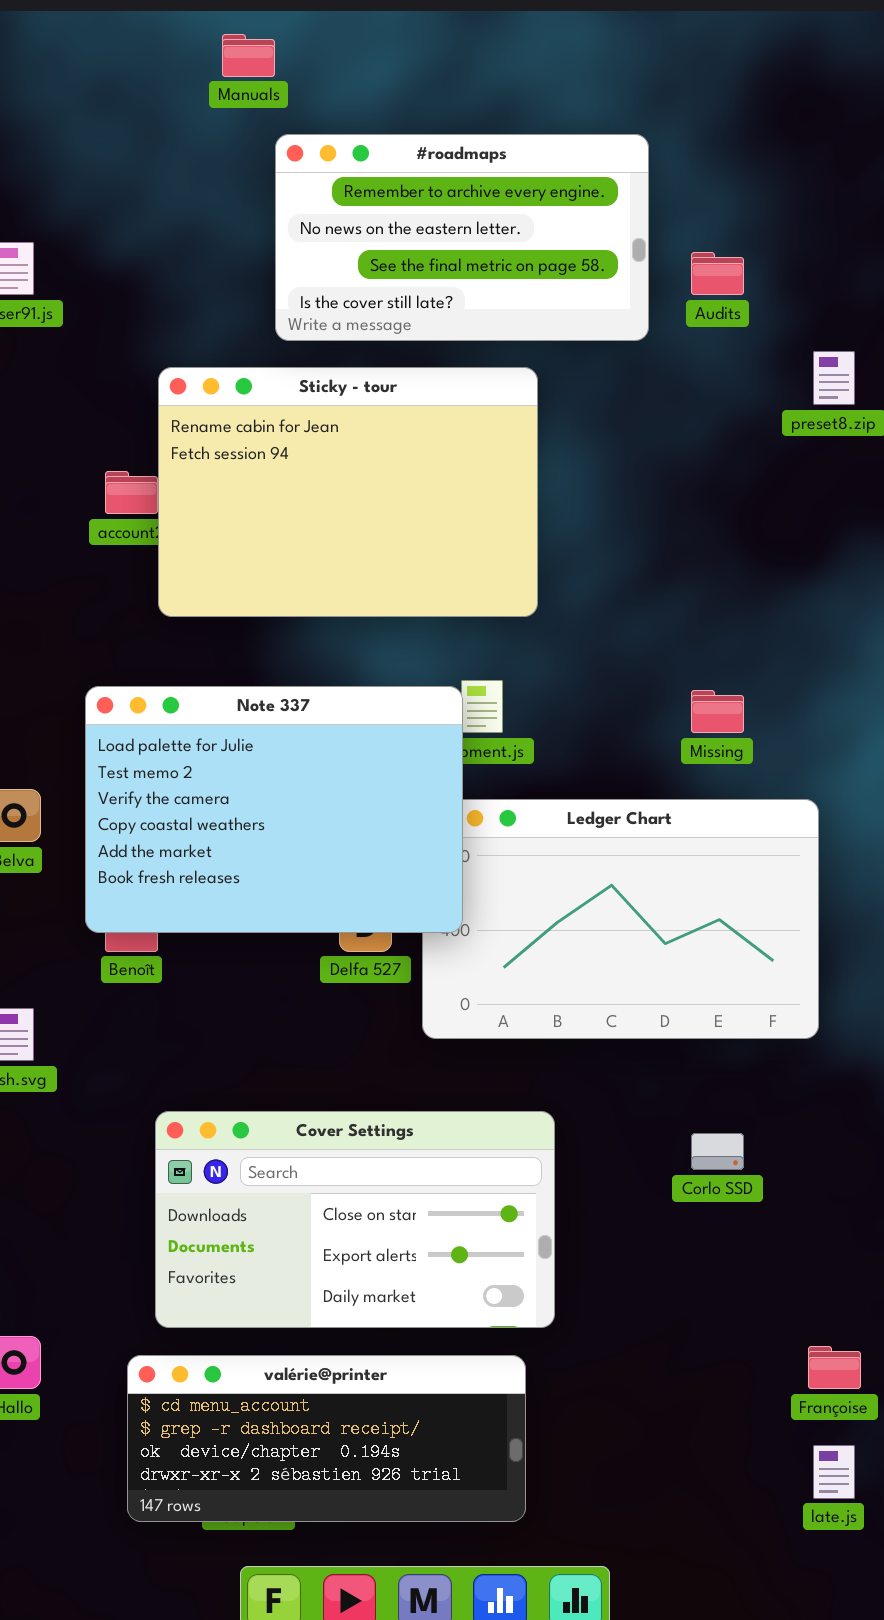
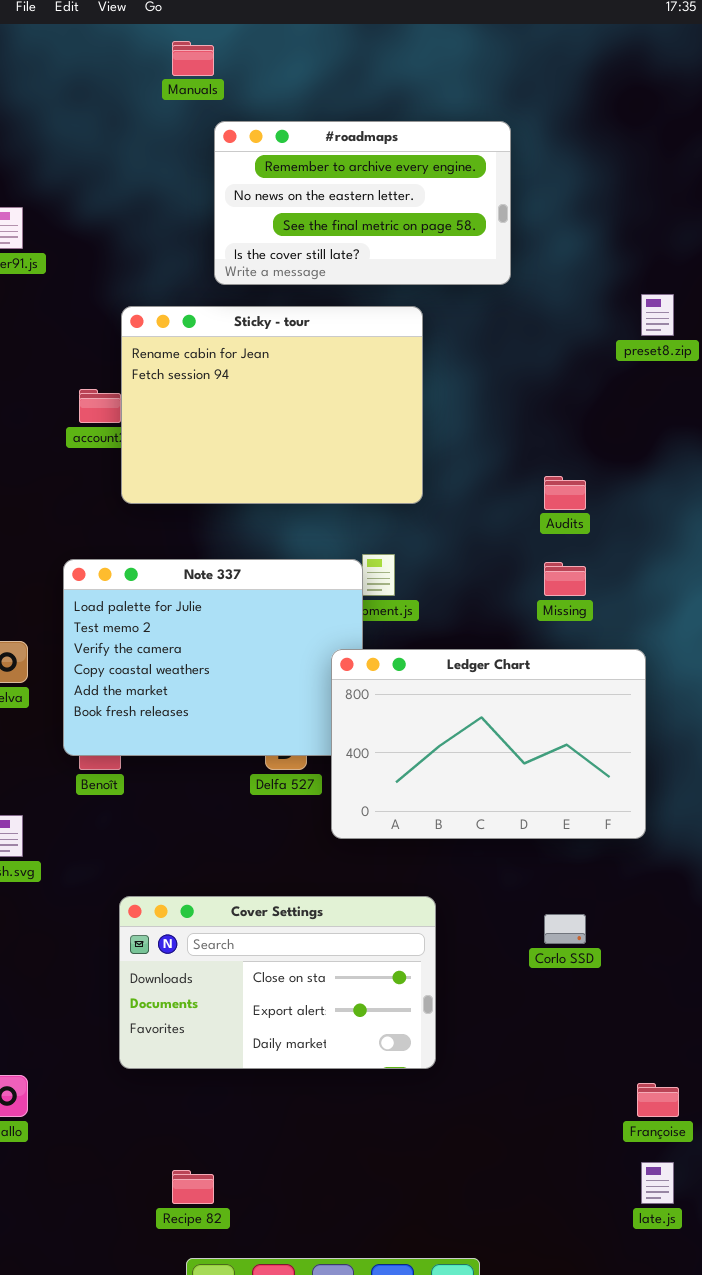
Audits: [691,252,744,295] -> [544,476,586,510], moved
Ledger Chart: [422,799,819,1039] -> [331,649,646,839], raised
valérie@printer: [127,1355,526,1522] -> none, closed

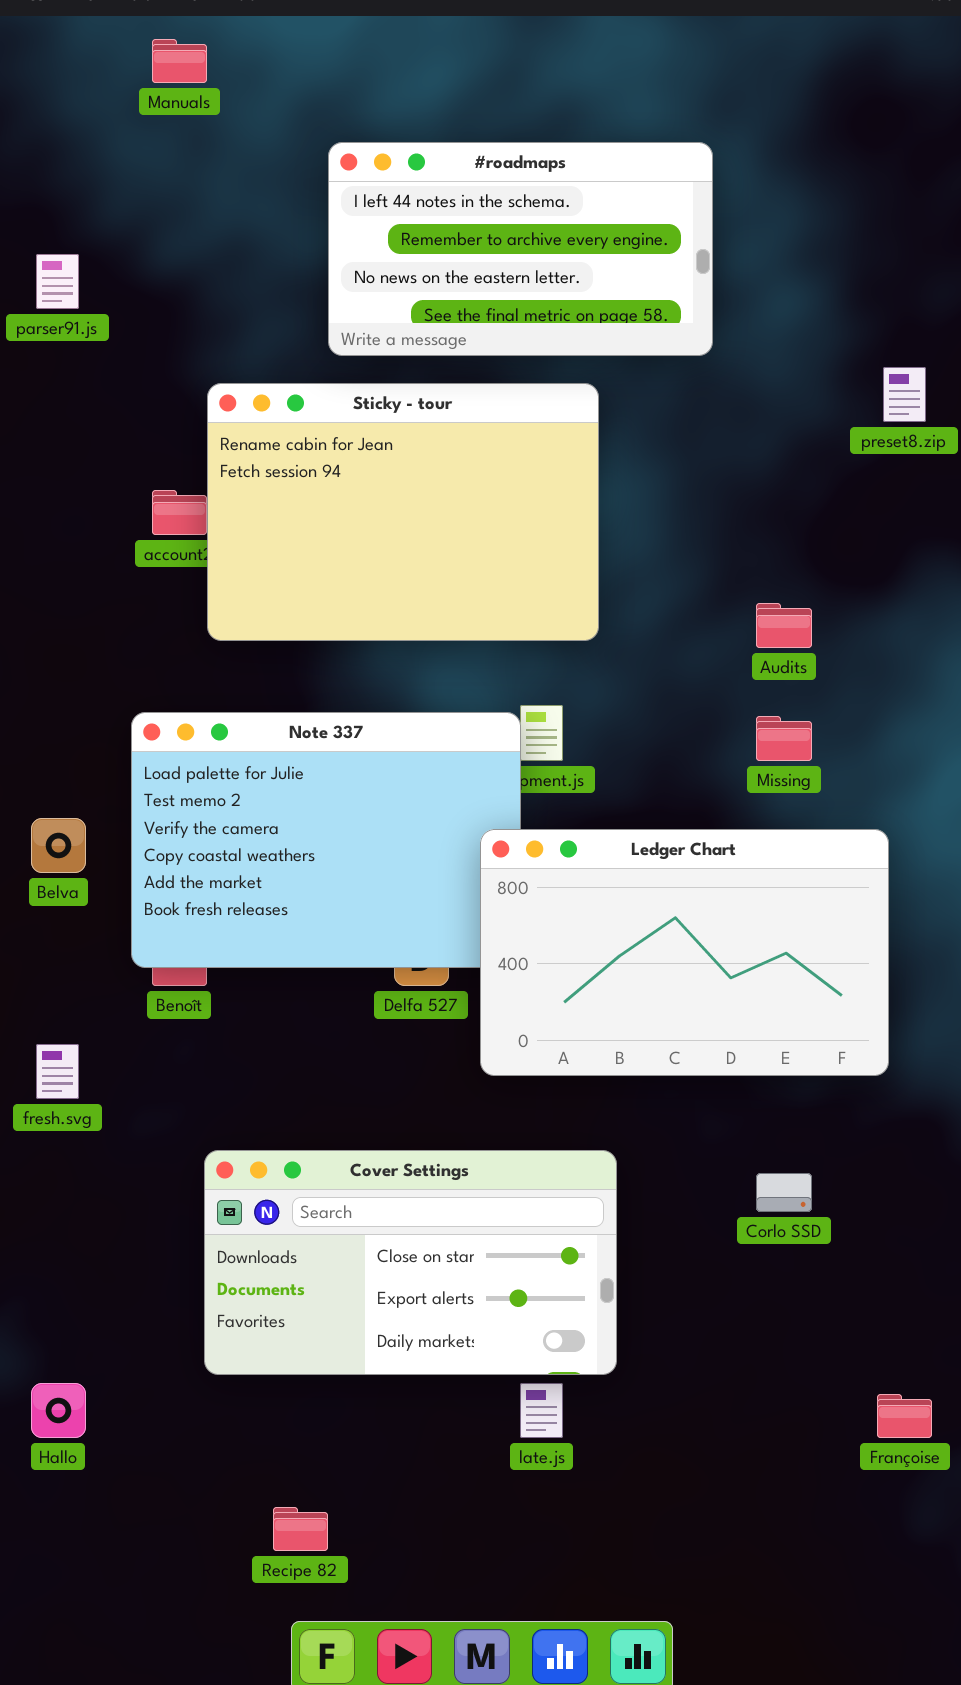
Manuals: [172,41,214,76] -> [152,39,207,83], moved
#roadmaps: [214,121,511,285] -> [328,142,713,356], scrolled up 1 row
late.js: [641,1162,674,1204] -> [520,1383,563,1438], moved

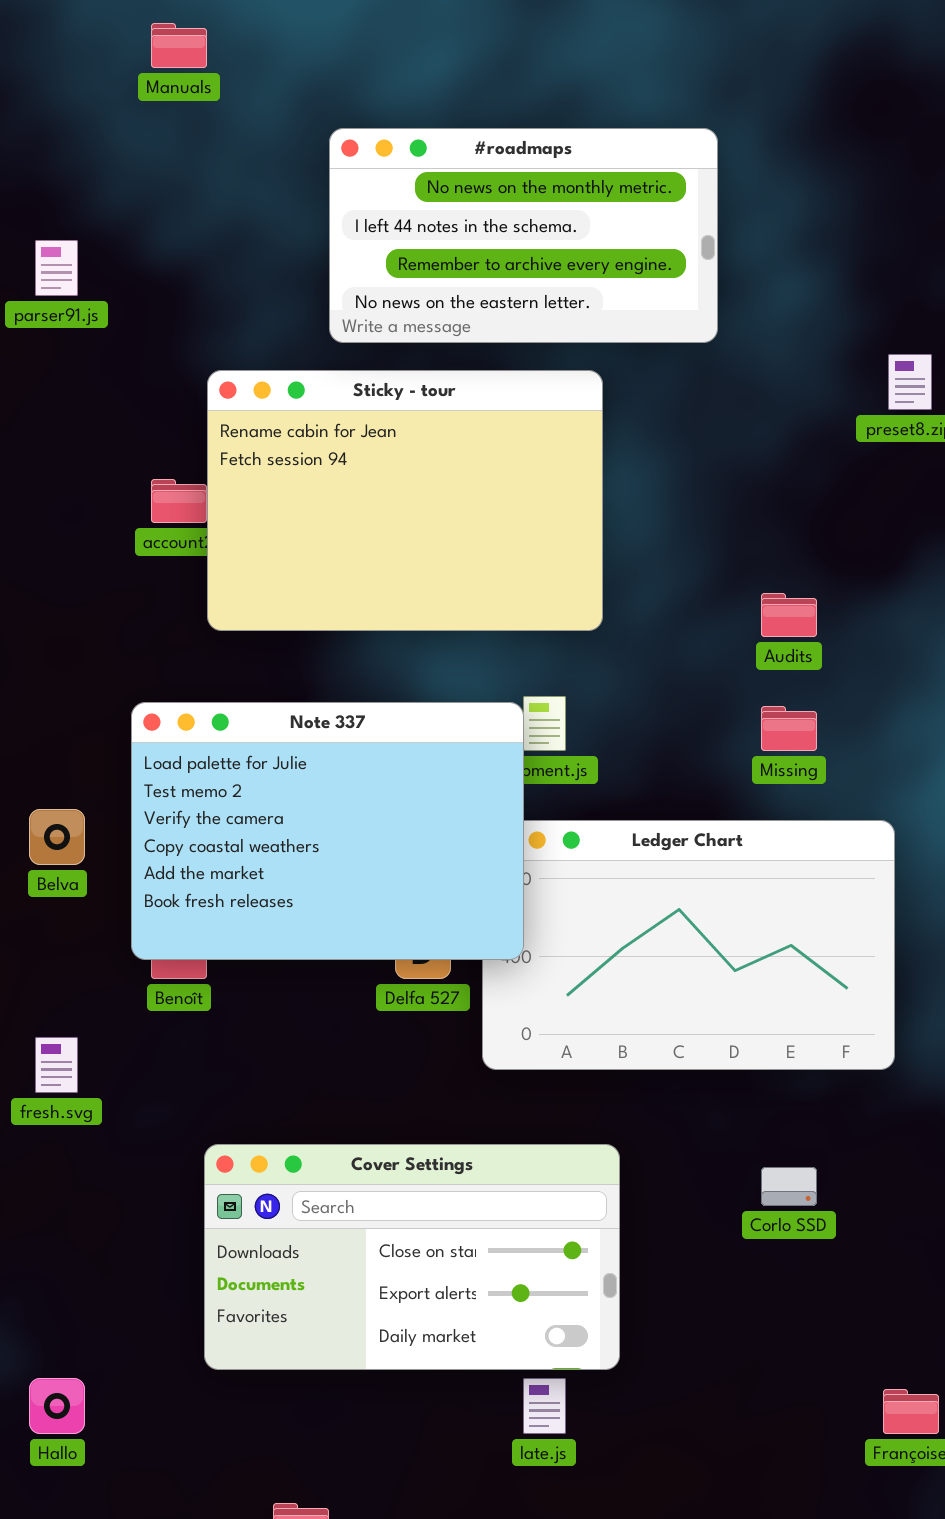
#roadmaps: [328,142,713,356] -> [329,128,718,343], scrolled up 1 row
Note 337: [131,712,521,968] -> [131,702,524,960], raised

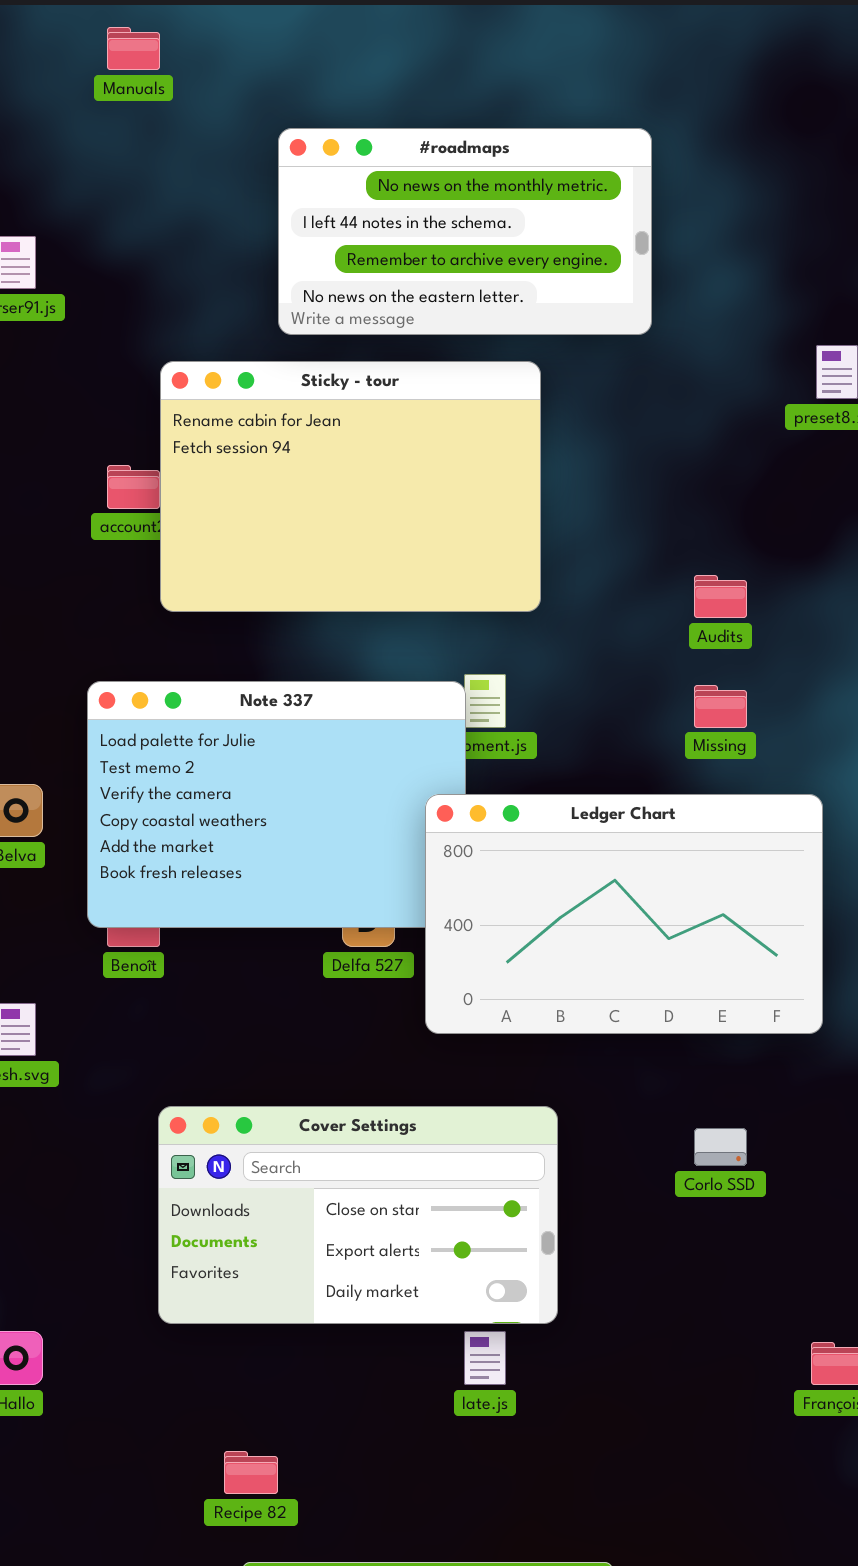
Ledger Chart: [482,820,895,1070] -> [425,794,823,1034], raised

